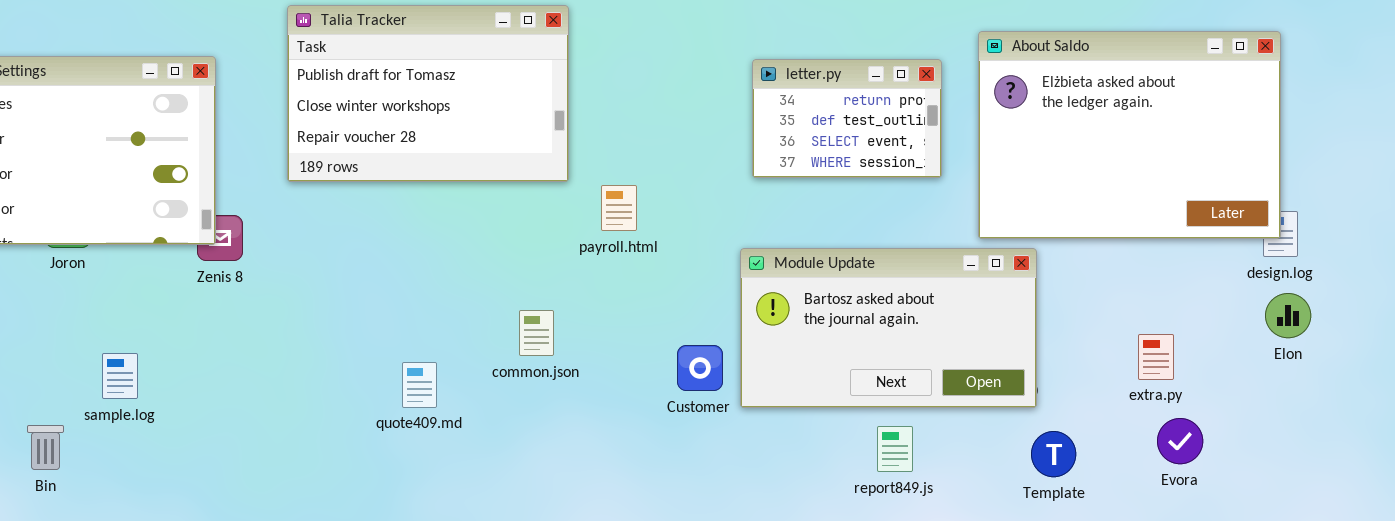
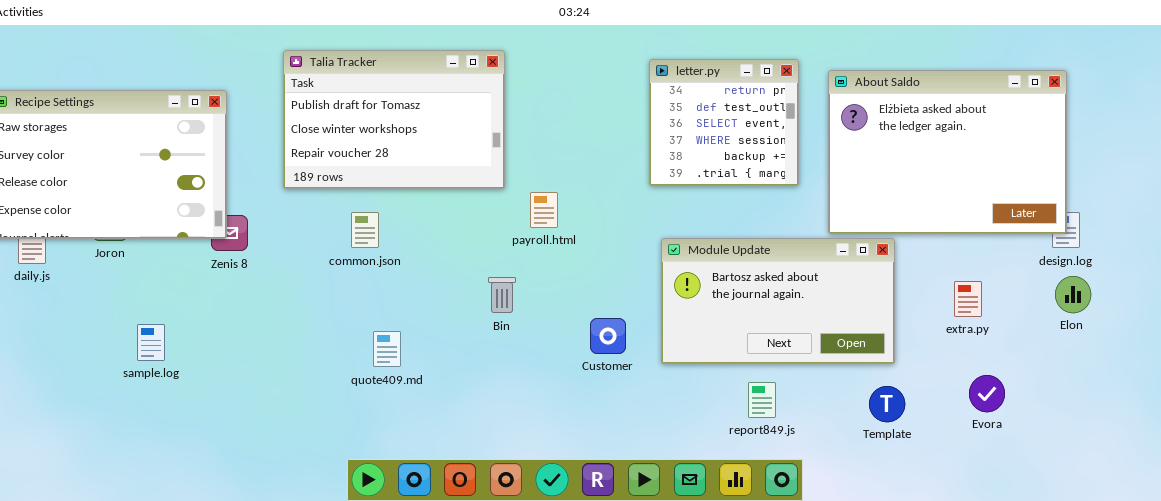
letter.py: [752,59,942,178] -> [649,59,799,186], resized
Module Update: [740,248,1037,408] -> [661,238,895,364], moved
common.json: [519,310,554,356] -> [351,212,379,248], moved
extra.py: [1138,334,1174,380] -> [954,281,982,317], moved
Bin: [27,425,64,470] -> [488,277,516,313], moved

